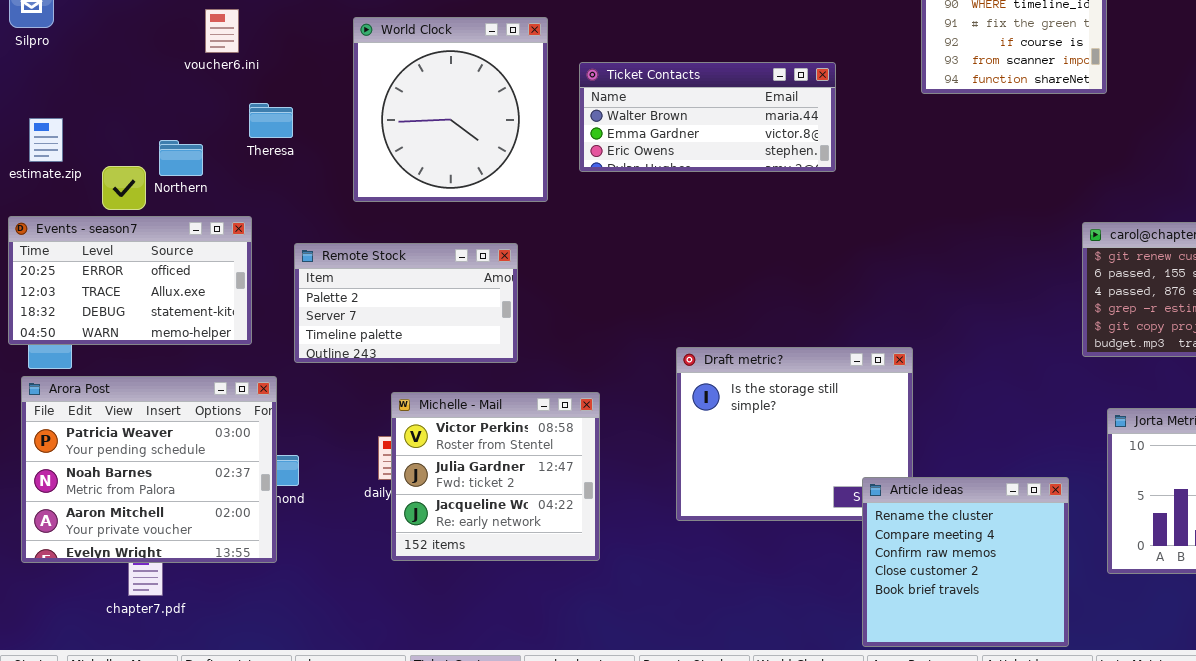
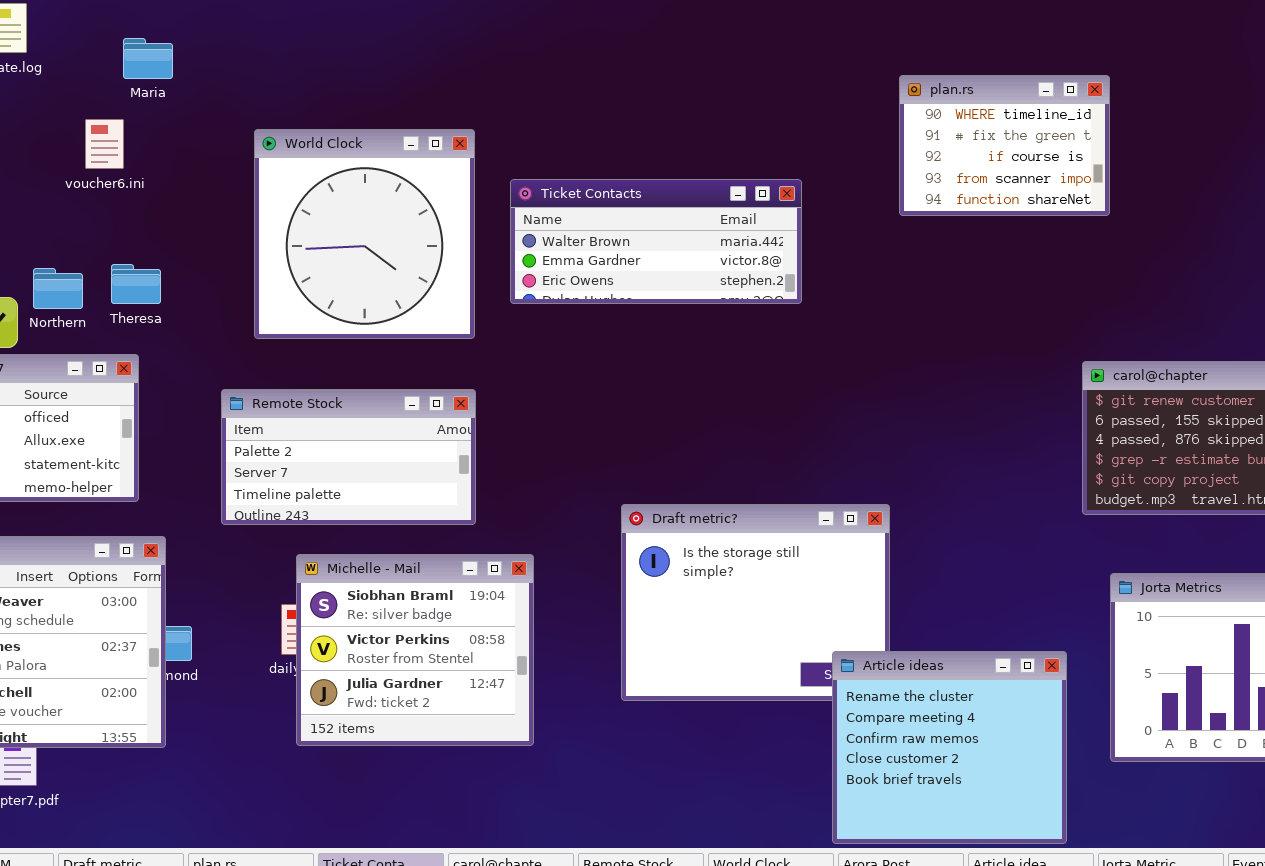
Theresa: [249,103,293,138] -> [111,264,161,304], moved
Remote Stock: [294,243,518,363] -> [221,389,476,525], moved
Michelle - Mail: [391,392,600,561] -> [296,554,534,746], scrolled up 1 row

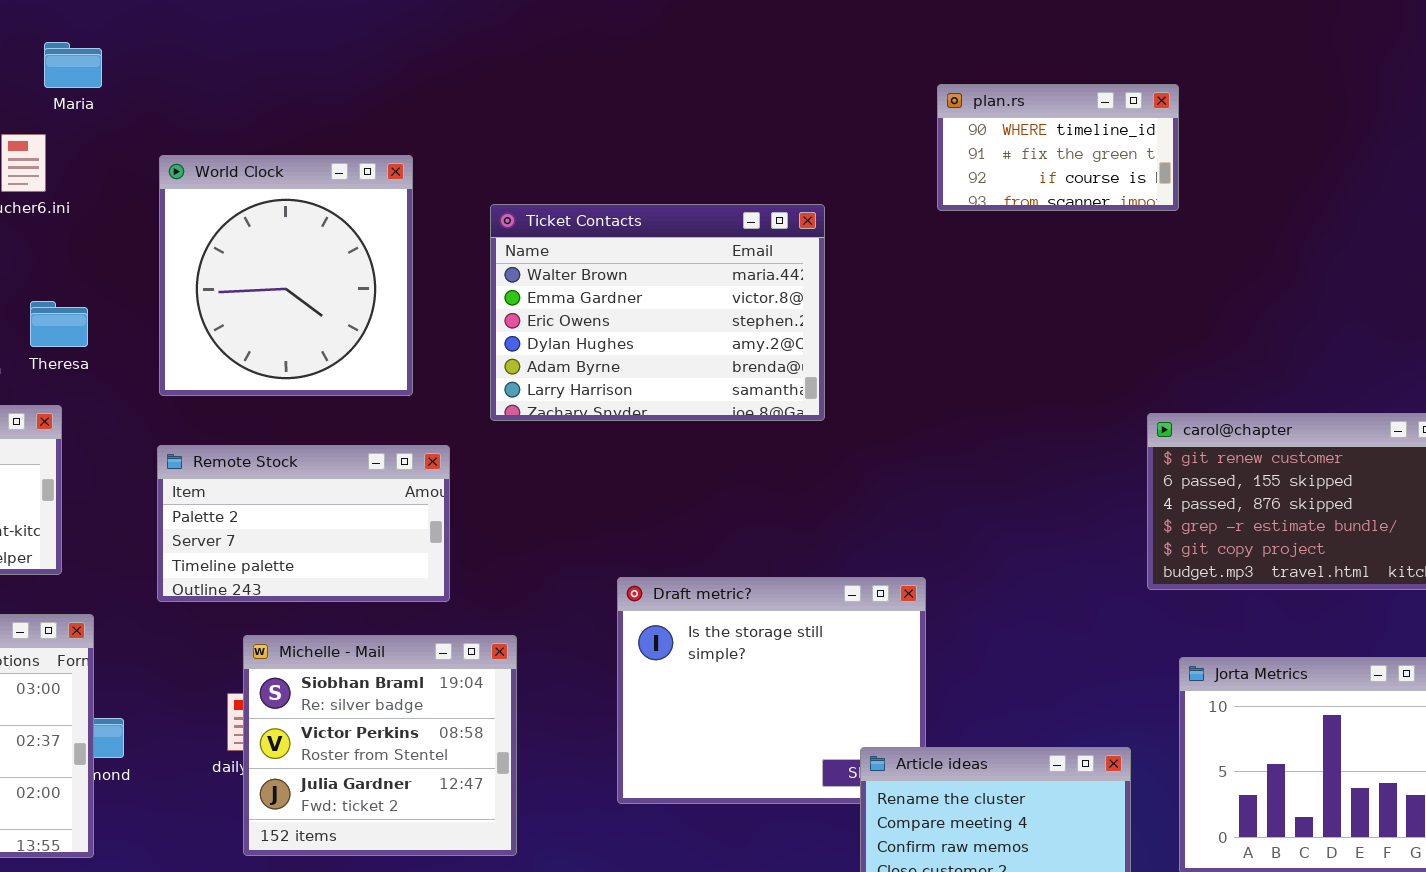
plan.rs: [899,75,1110,216] -> [937,84,1179,211], resized
World Clock: [254,129,475,339] -> [159,155,413,396], moved
Ticket Contacts: [510,179,802,304] -> [490,204,825,421], resized

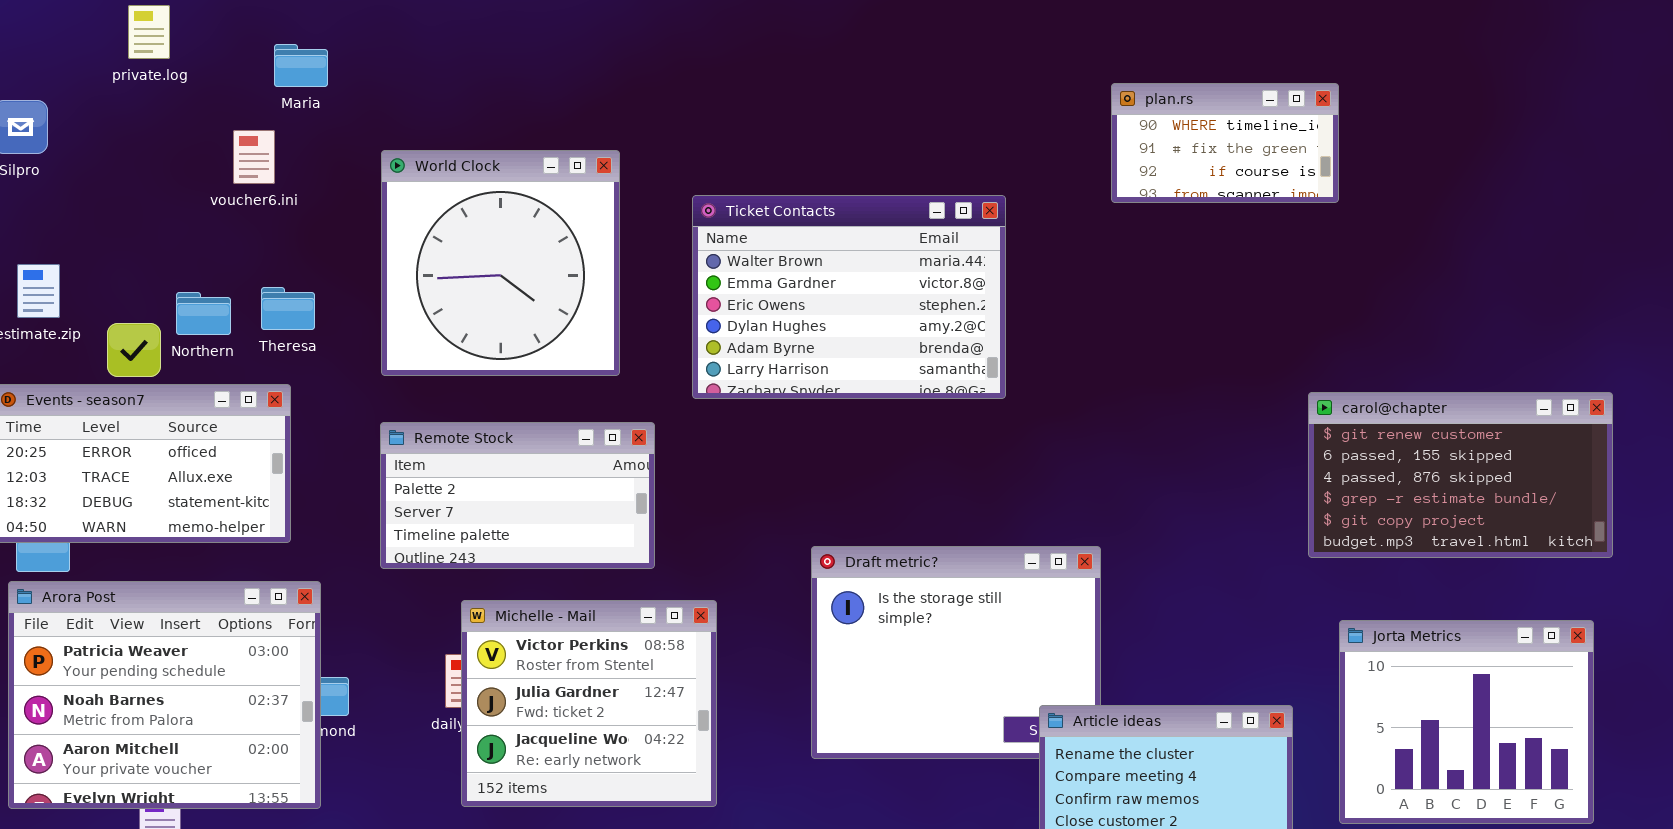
Michelle - Mail: [243,635,517,856] -> [461,600,717,807], scrolled down 1 row

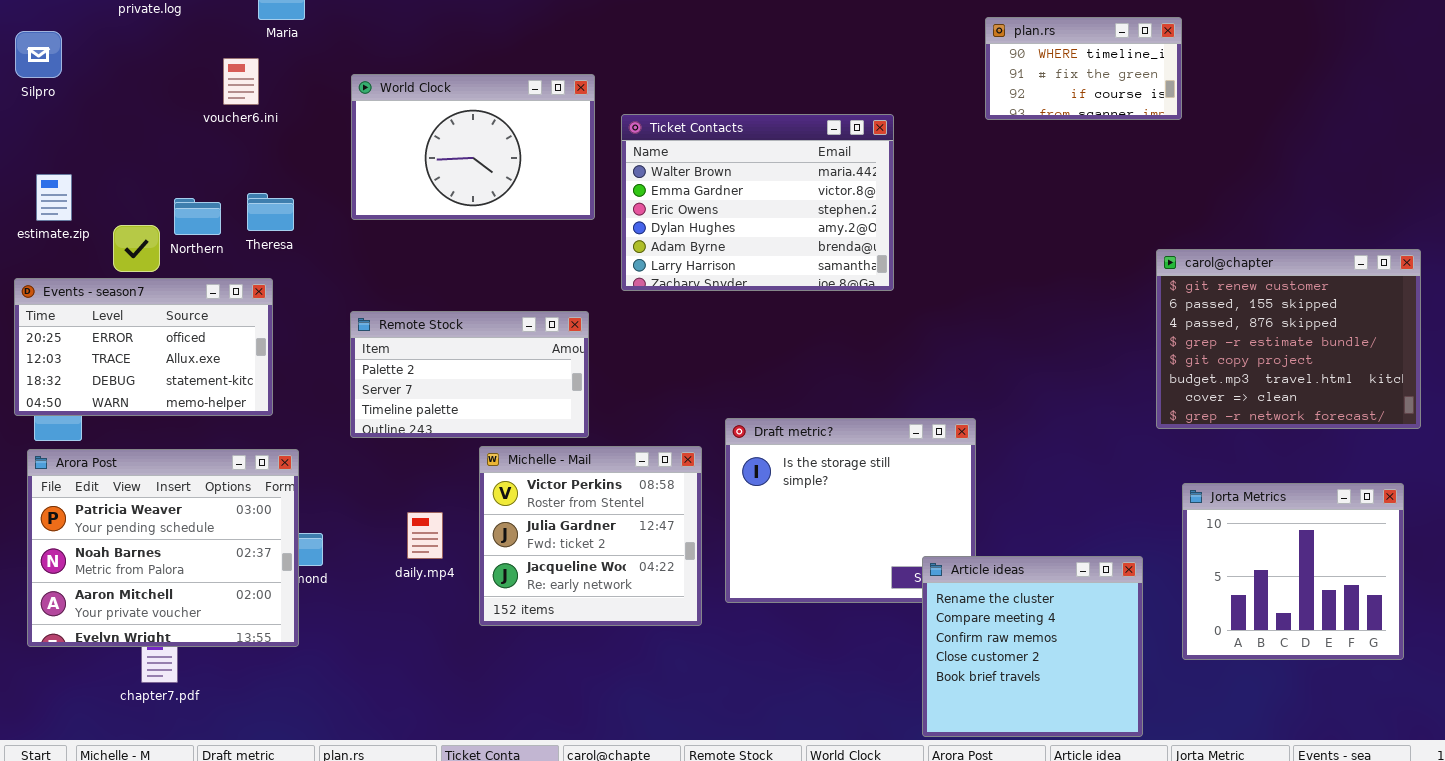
World Clock: [381,150,620,376] -> [351,74,595,220], resized
carol@chapter: [1308,392,1613,558] -> [1156,249,1421,429], resized
Michelle - Mail: [461,600,717,807] -> [479,446,702,626], moved

